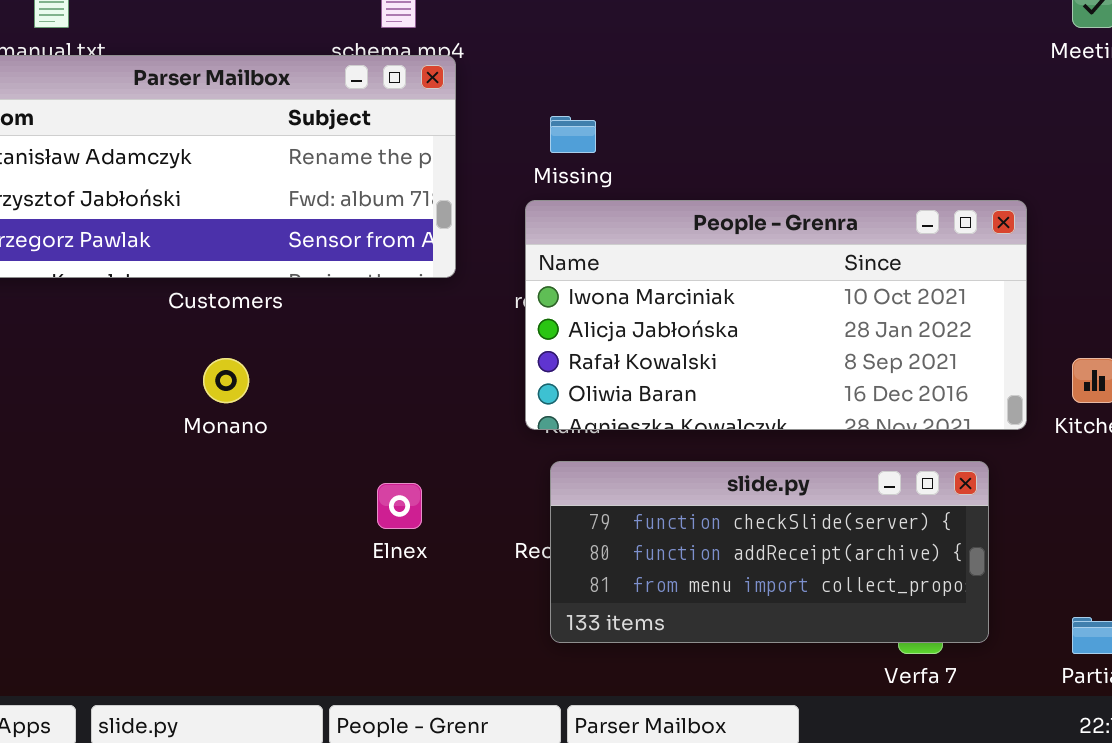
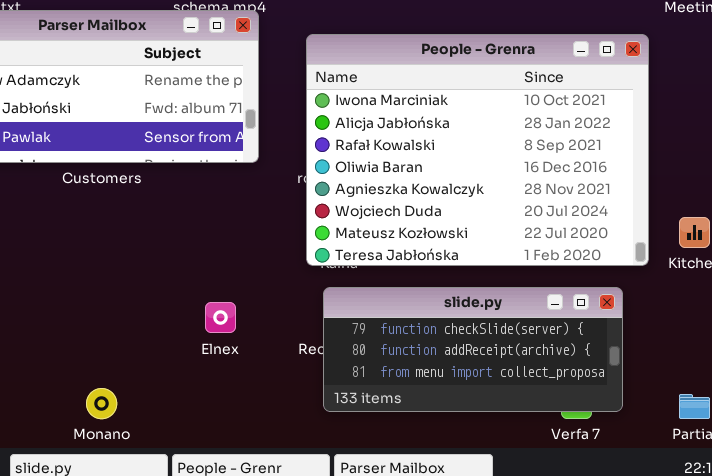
People - Grenra: [525,200,1027,430] -> [306,34,649,266], resized
Monano: [203,358,249,403] -> [86,388,117,419], moved

